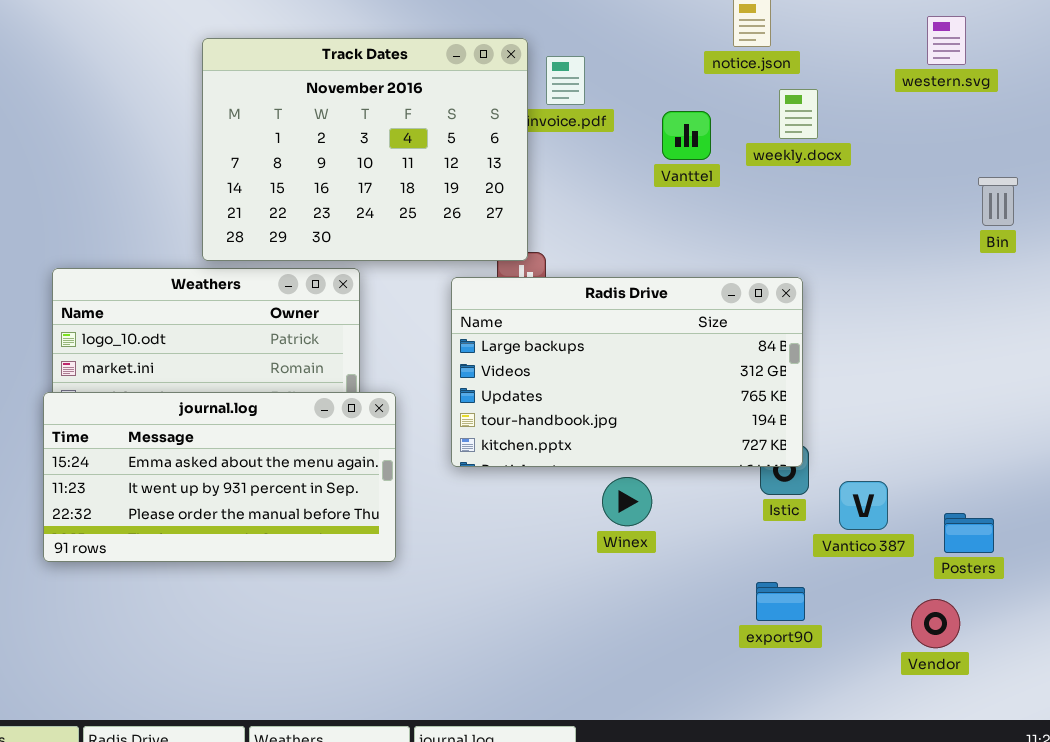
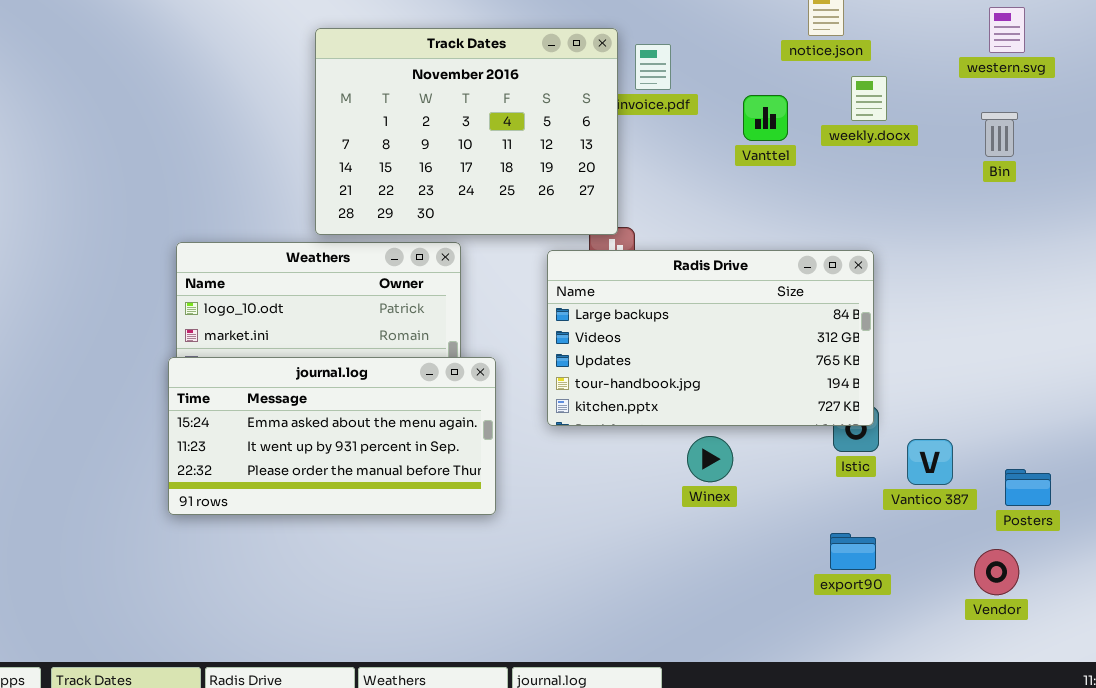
Bin: [978,177,1018,226] -> [981,112,1018,157], moved

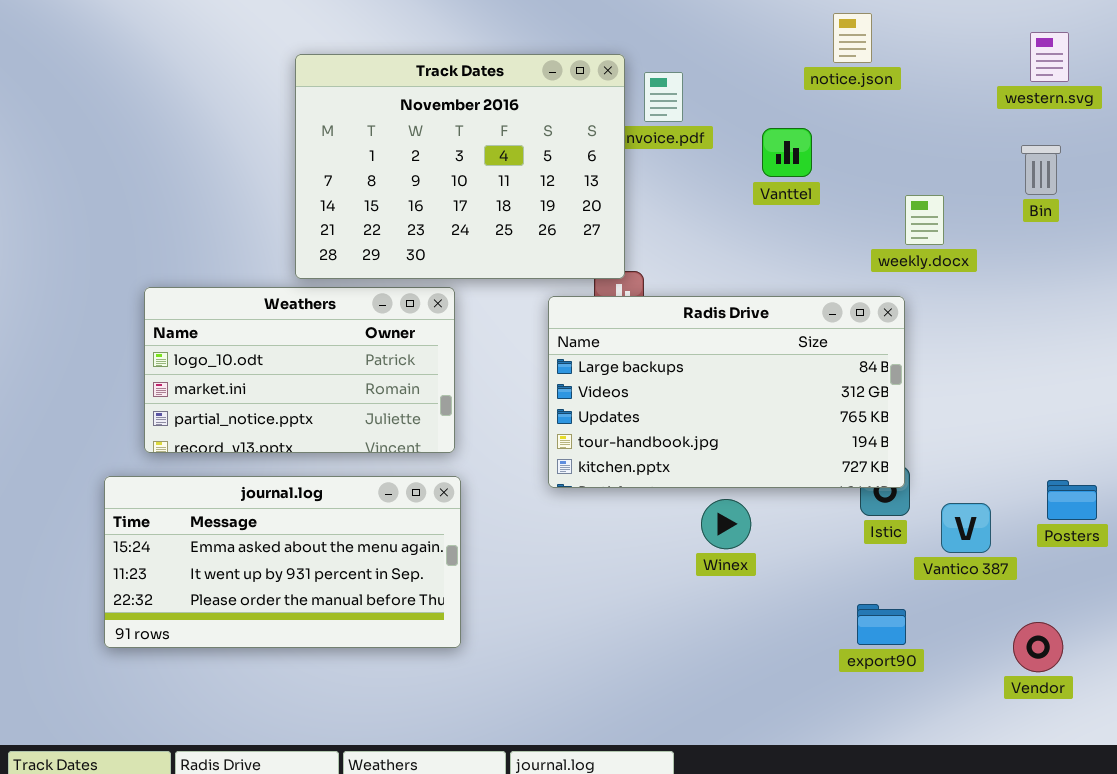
weekly.docx: [851,76,887,121] -> [905,195,944,245], moved
journal.log: [168,357,496,515] -> [104,476,461,648], moved
Posters: [1005,469,1051,506] -> [1047,480,1097,520], moved

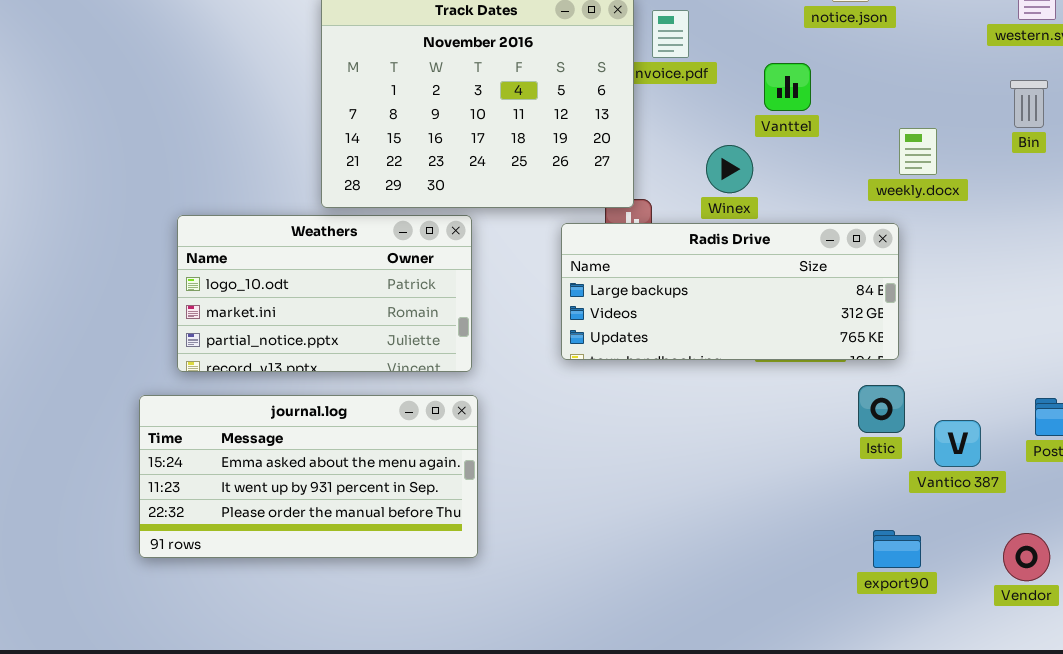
Radis Drive: [548,296,905,488] -> [561,223,899,360], resized
Winex: [701,499,751,549] -> [706,145,753,193], moved
export90: [857,604,906,645] -> [873,530,921,568], moved

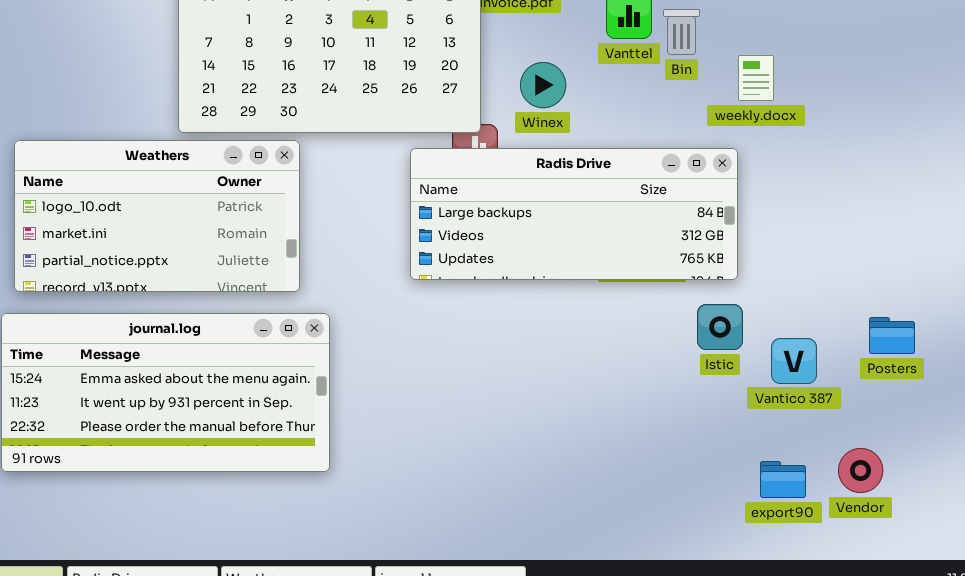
Bin: [1010,80,1048,128] -> [663,9,700,55], moved
Winex: [706,145,753,193] -> [520,62,566,108], moved
Weathers: [177,215,472,372] -> [14,140,300,292], moved
export90: [873,530,921,568] -> [760,461,806,498], moved

